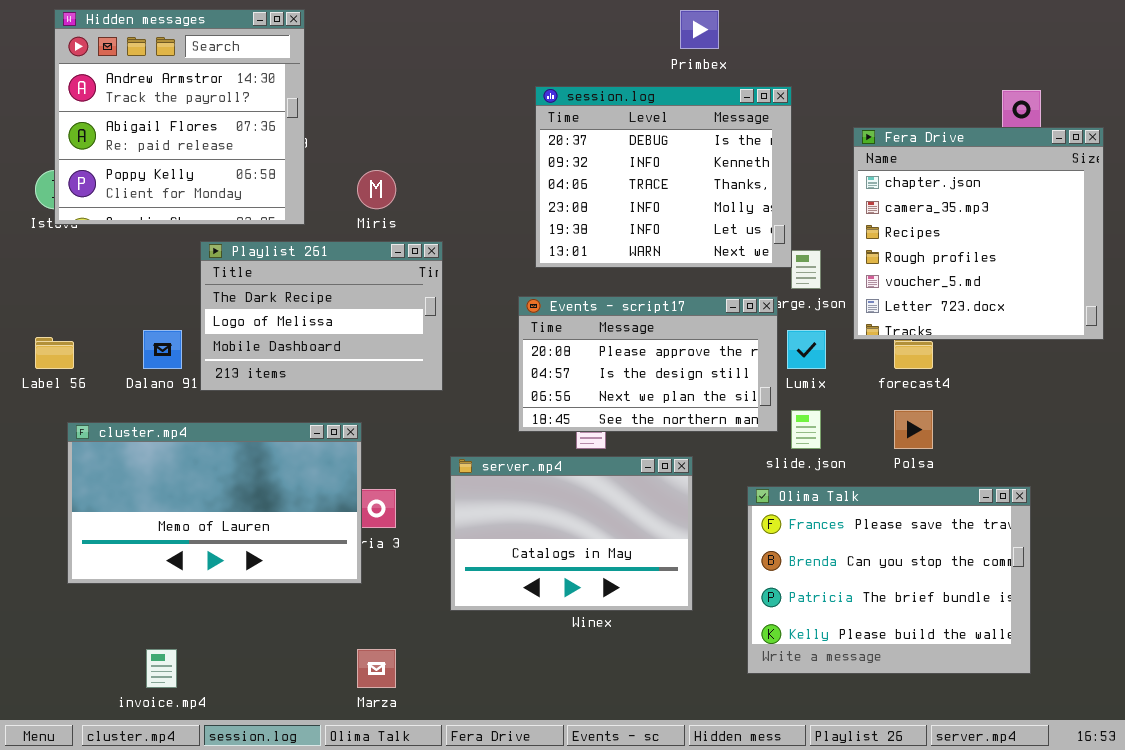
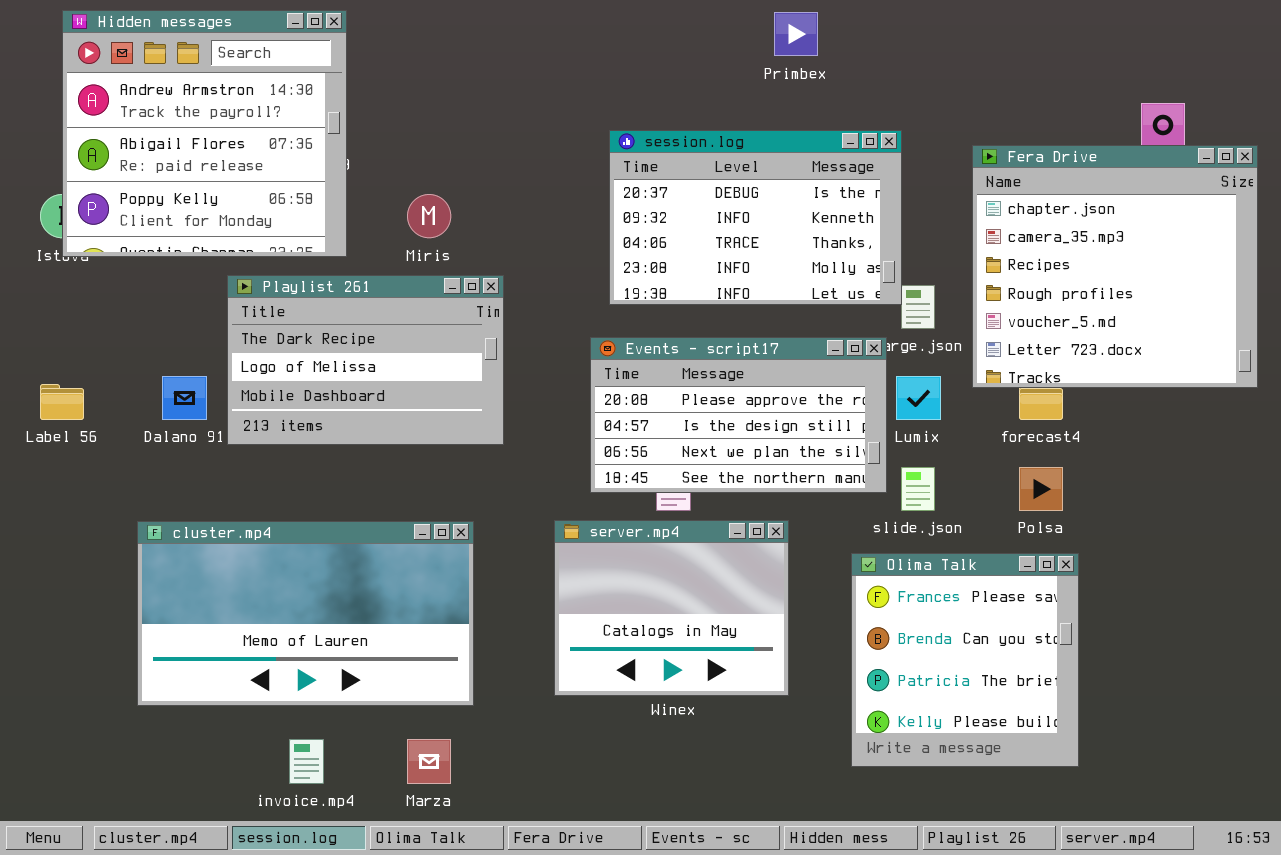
session.log: [535,86,792,268] -> [609,130,902,305], resized
cluster.mp4: [67,422,362,584] -> [137,521,474,706], moved
server.mp4: [450,456,693,611] -> [554,520,789,696], resized
Olima Talk: [747,486,1031,674] -> [851,553,1079,767], resized
invoice.mp4: [146,649,177,688] -> [289,739,324,784], moved

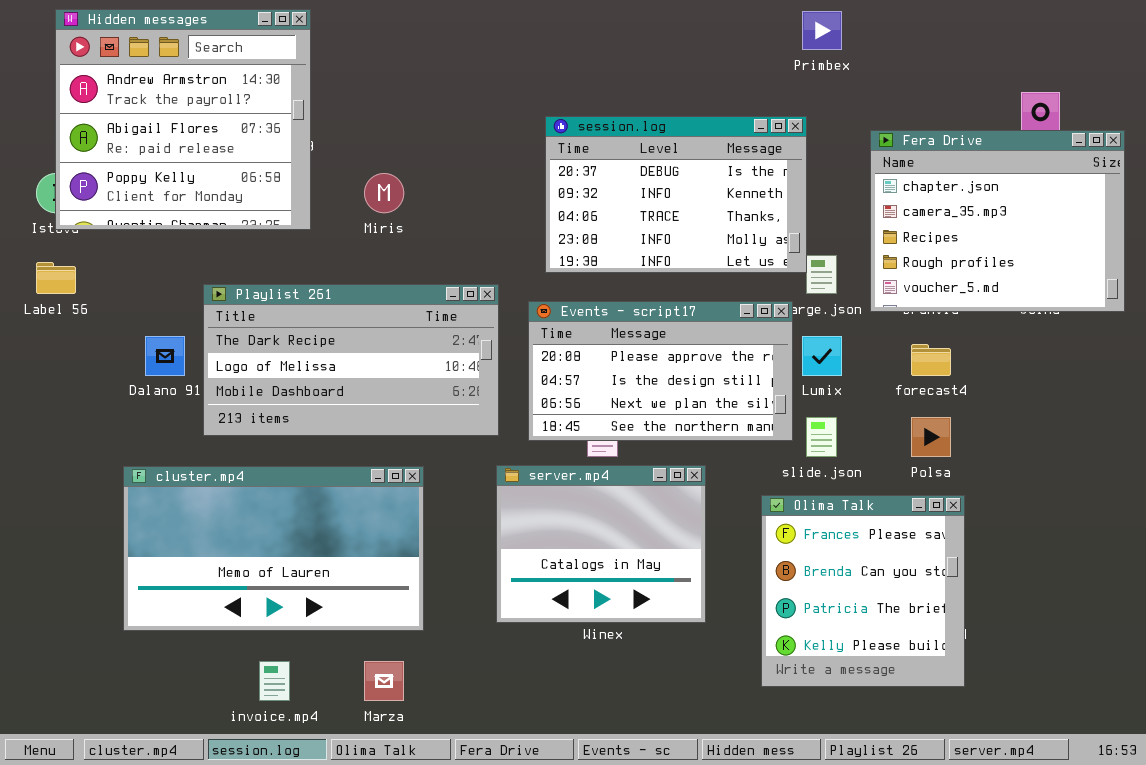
Primbex: [774,12,818,56] -> [802,11,842,50], moved
Fera Drive: [972,145,1258,388] -> [870,130,1125,312], resized
Playlist 261: [227,275,504,445] -> [203,284,499,436], moved, resized
Label 56: [40,384,84,420] -> [36,262,76,294], moved

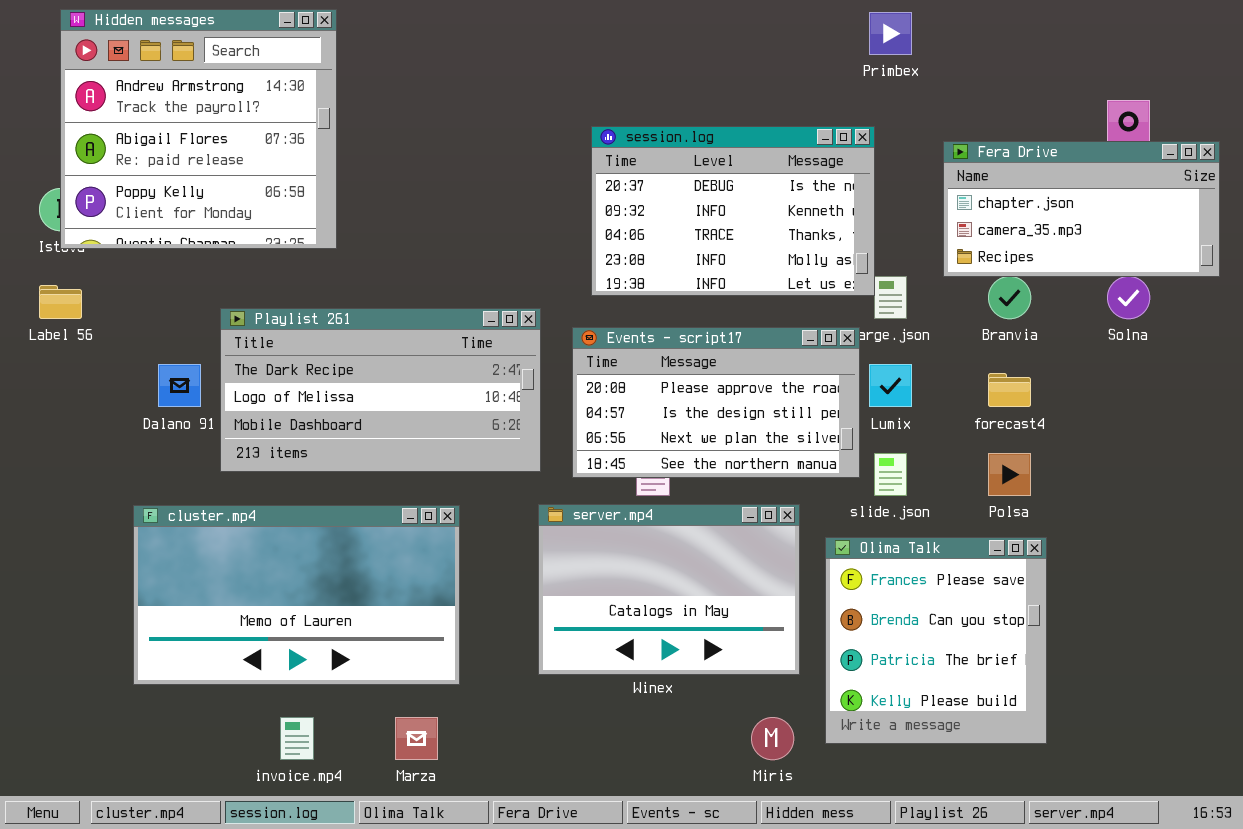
Fera Drive: [870,130,1125,312] -> [943,141,1220,277], resized
Miris: [364,173,404,213] -> [751,717,794,760], moved
server.mp4: [496,465,706,623] -> [538,504,800,675], resized

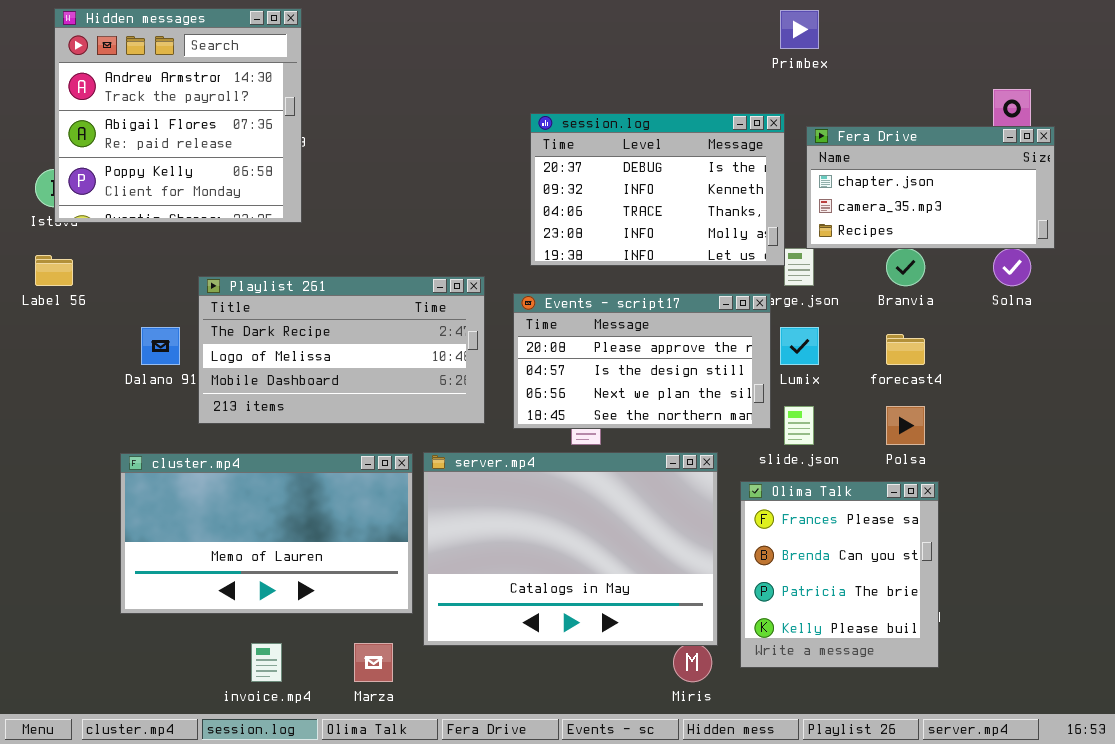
Fera Drive: [943,141,1220,277] -> [806,126,1055,249], moved
server.mp4: [538,504,800,675] -> [423,452,718,646], resized

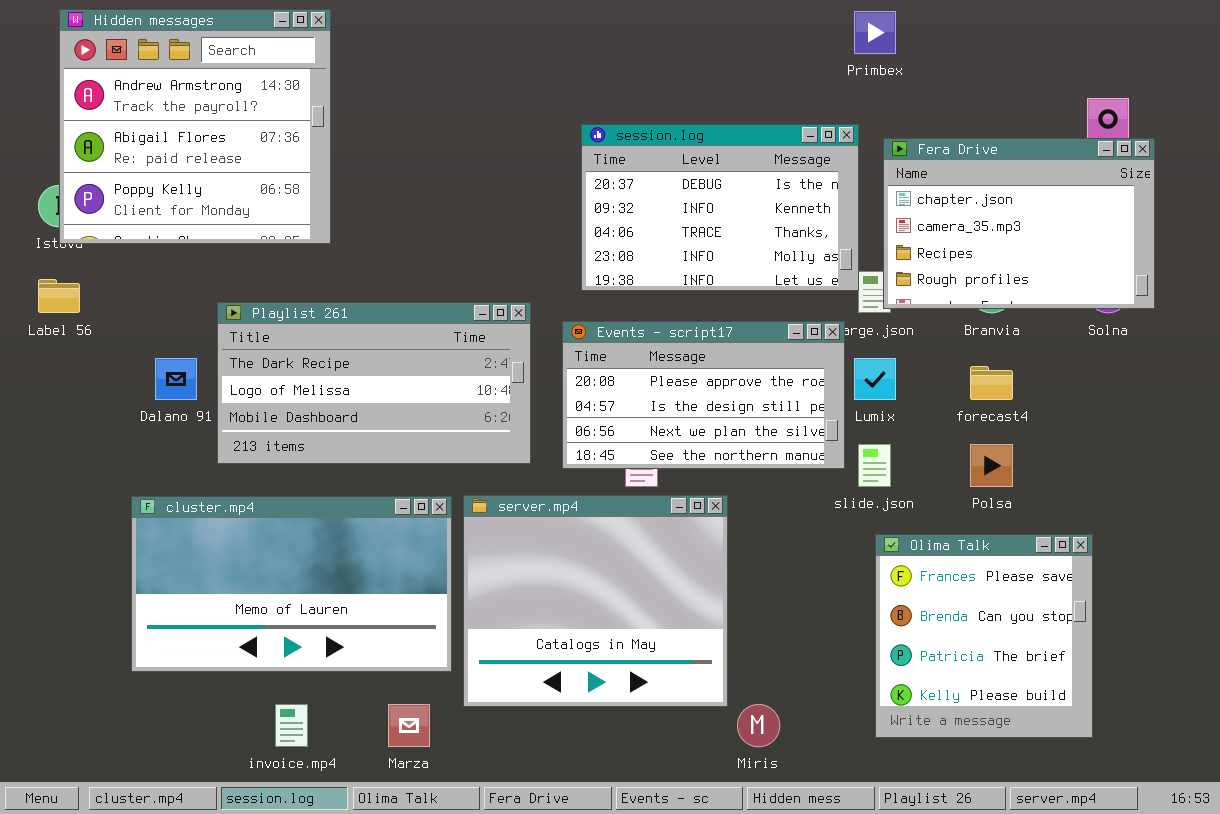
Fera Drive: [806,126,1055,249] -> [883,138,1155,309], resized
server.mp4: [423,452,718,646] -> [463,495,728,707], resized
Olima Talk: [740,481,939,668] -> [875,534,1093,738], moved

